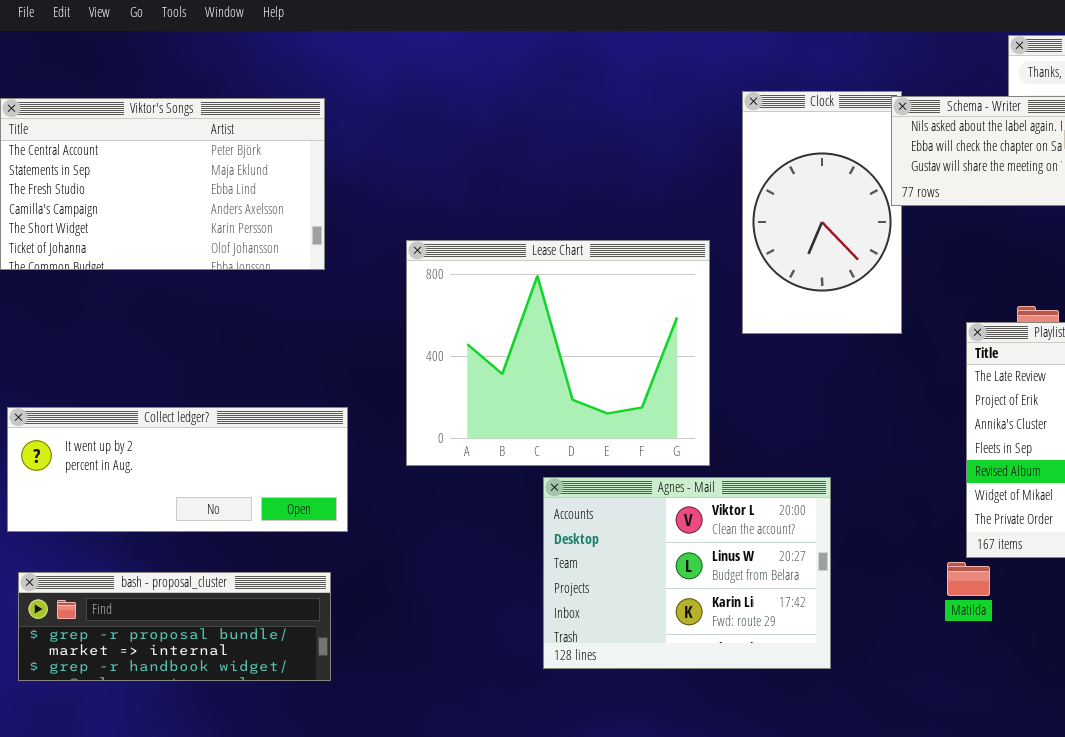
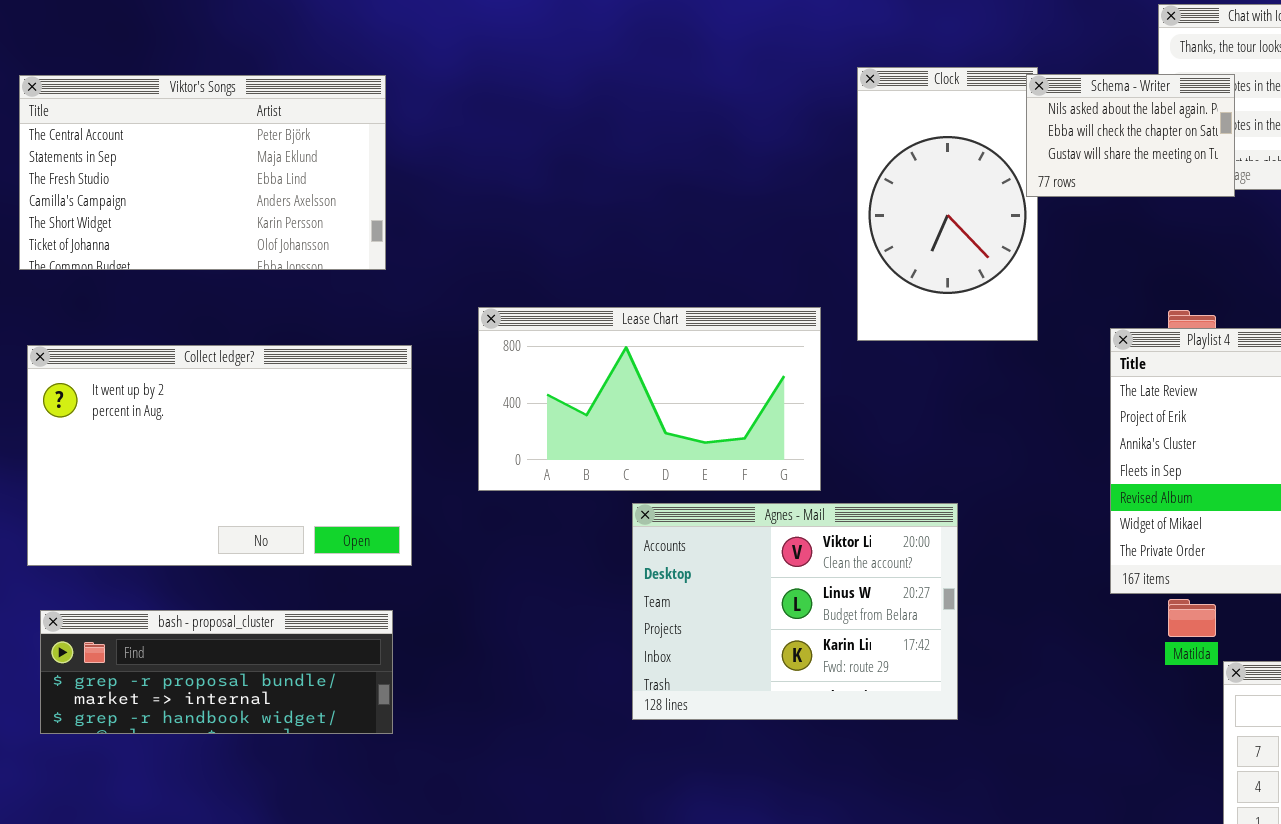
Lease Chart: [406,240,710,466] -> [478,307,821,491], resized
Collect ledger?: [7,407,348,532] -> [27,345,412,566], resized
Matilda: [947,562,990,596] -> [1168,599,1216,637], moved

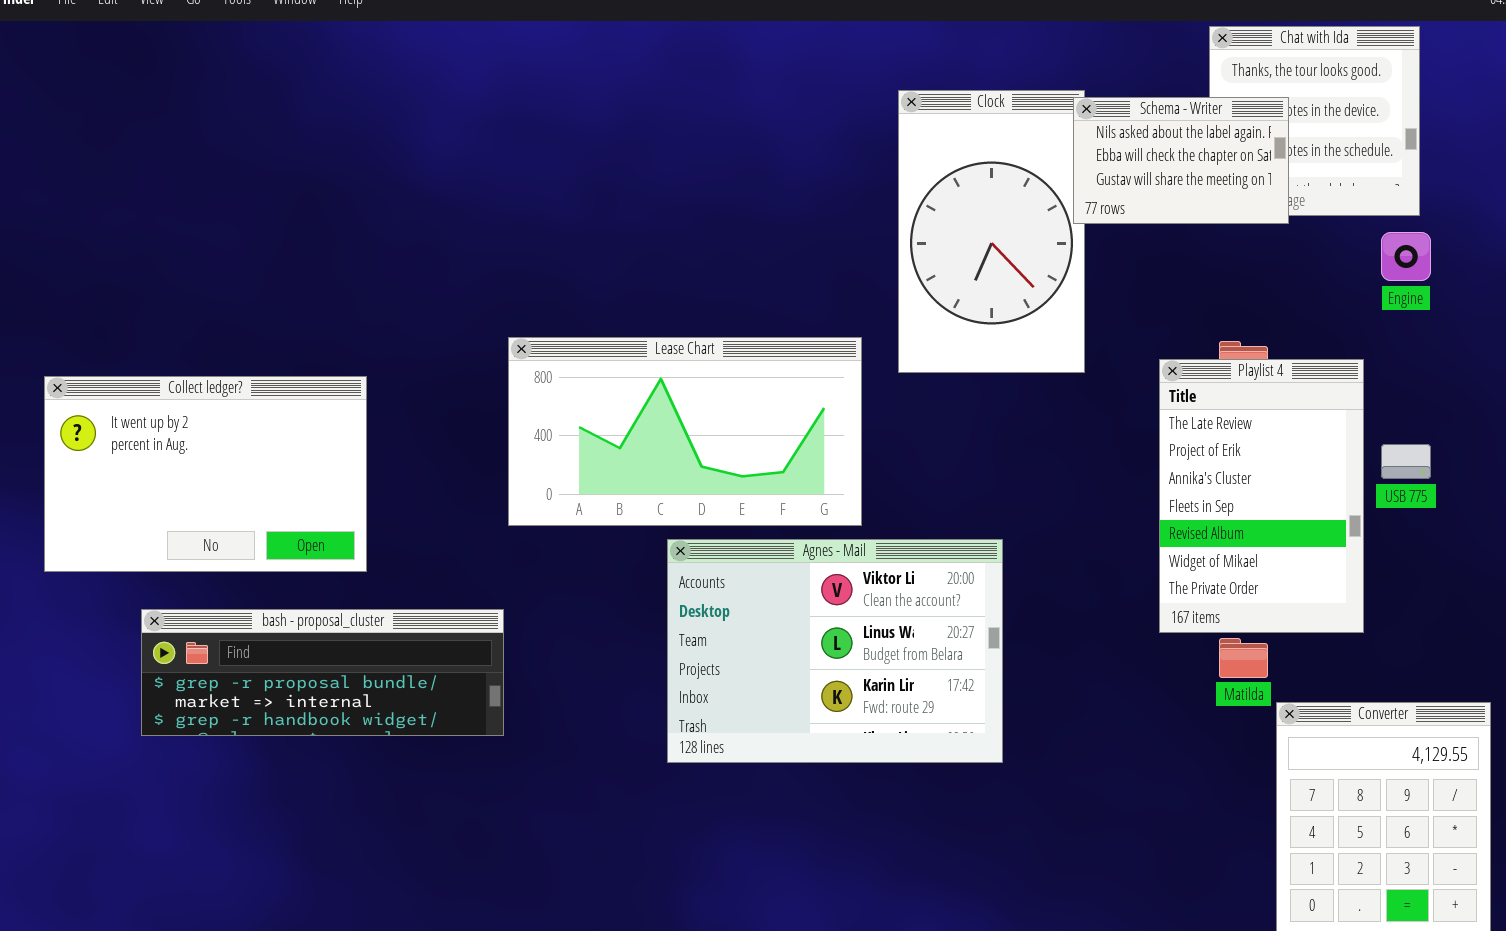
Viktor's Songs: [19,75,386,270] -> none, closed
Collect ledger?: [27,345,412,566] -> [44,376,367,572], resized
bash - proposal_cluster: [40,610,393,734] -> [141,609,504,736], moved

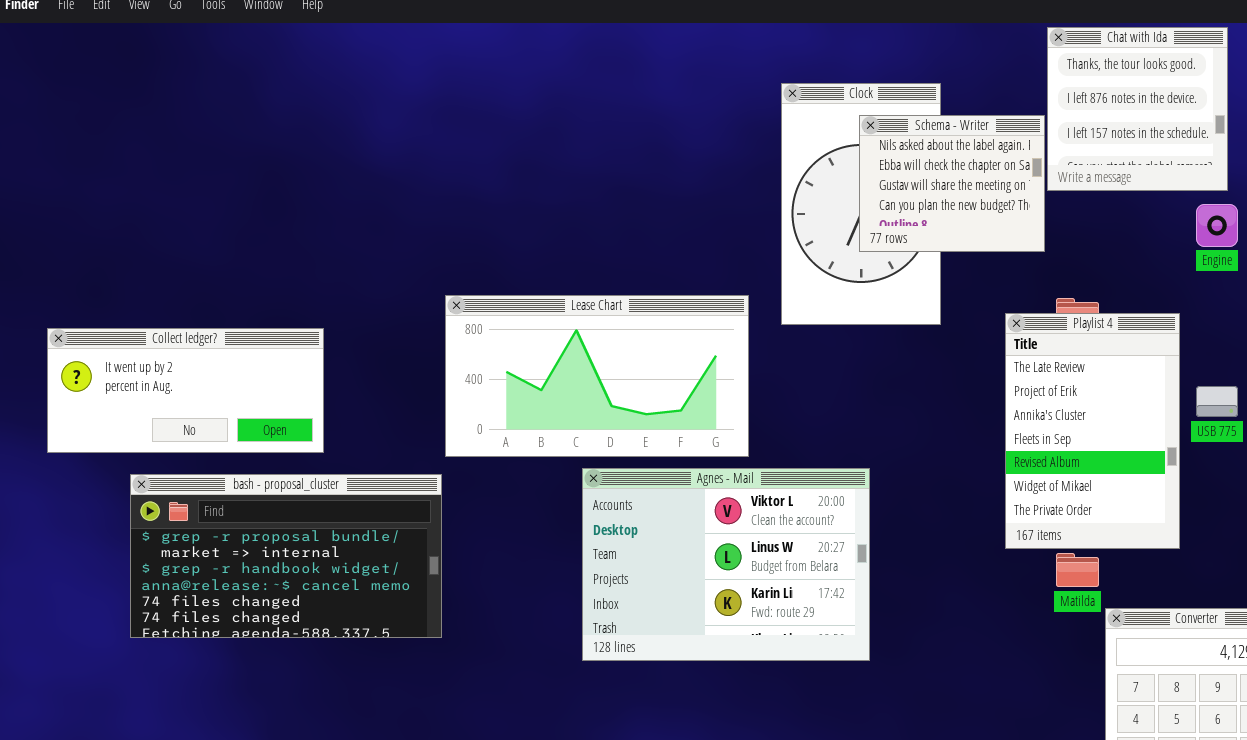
Schema - Writer: [1073,97,1289,224] -> [859,115,1045,252], moved, resized
Collect ledger?: [44,376,367,572] -> [47,328,324,453], resized
bash - proposal_cluster: [141,609,504,736] -> [130,474,442,638], resized

